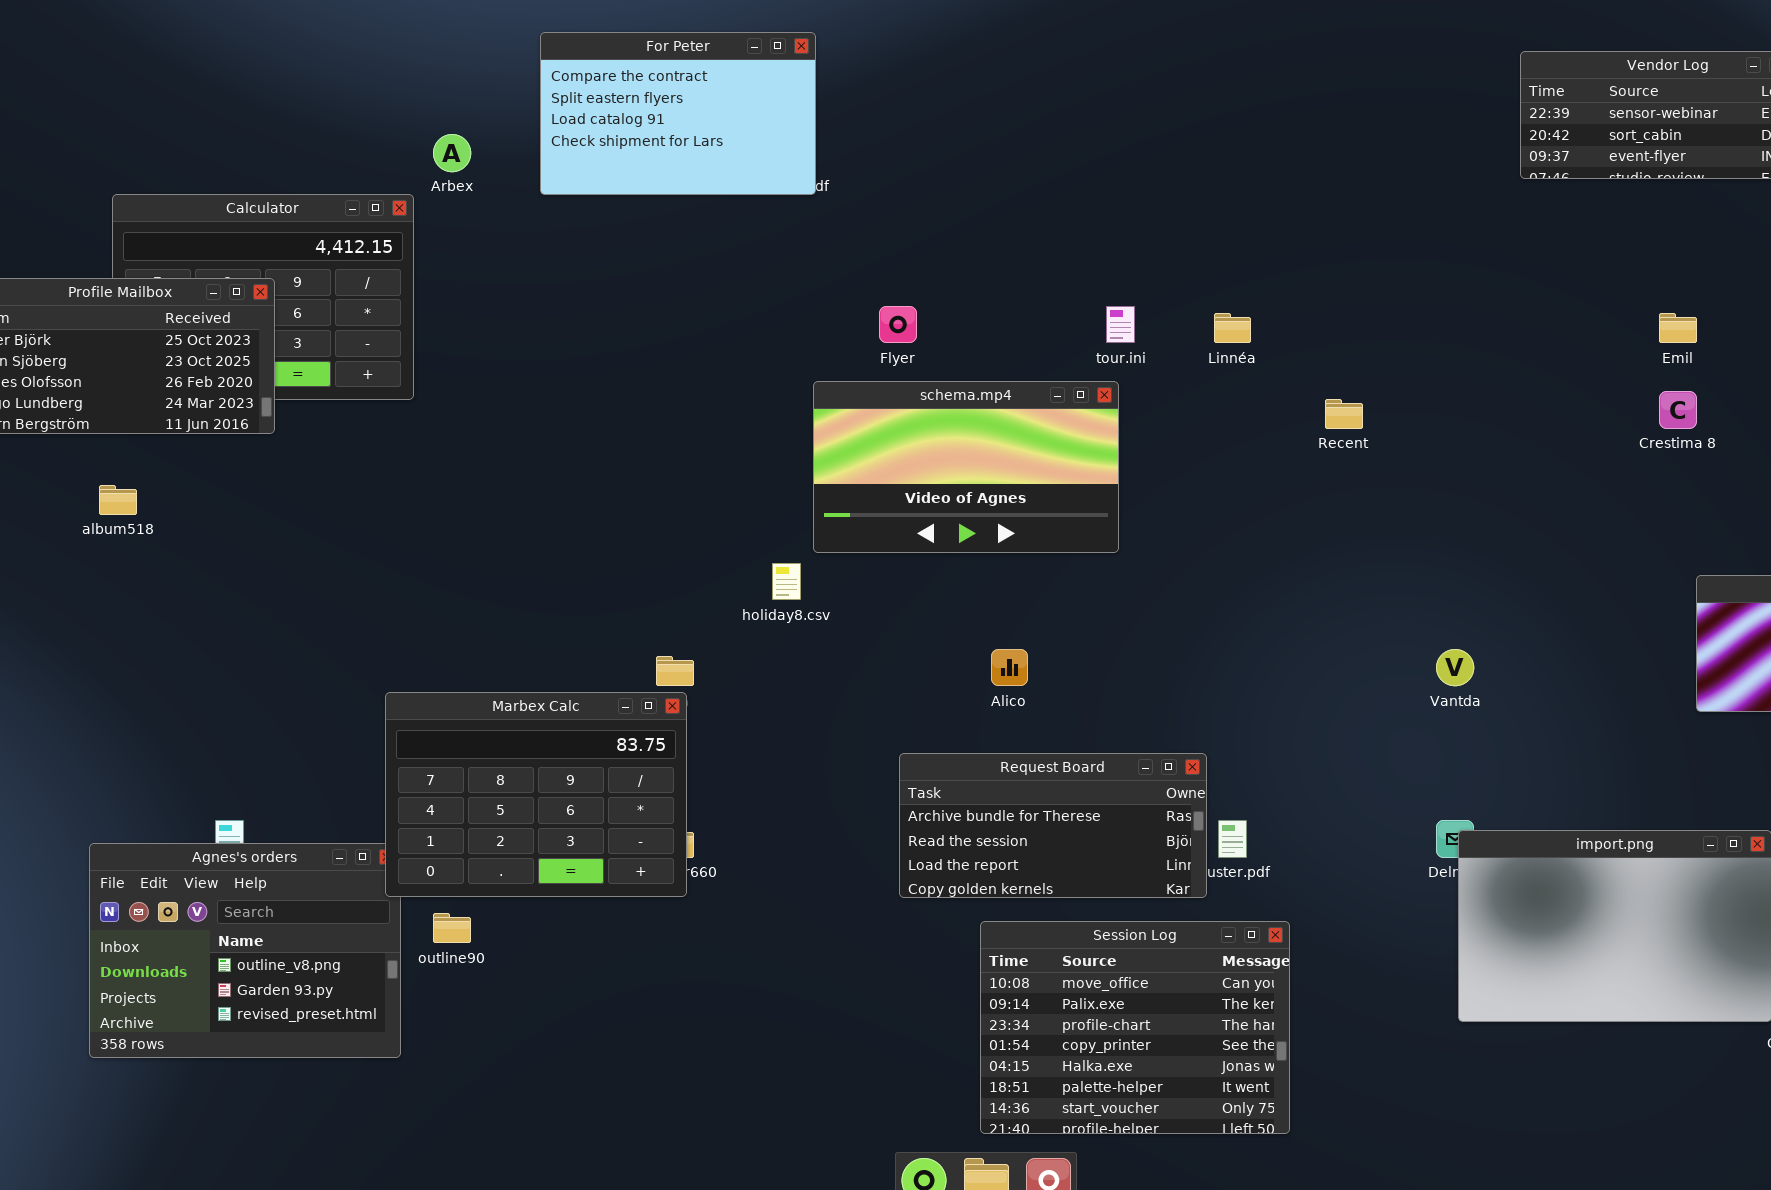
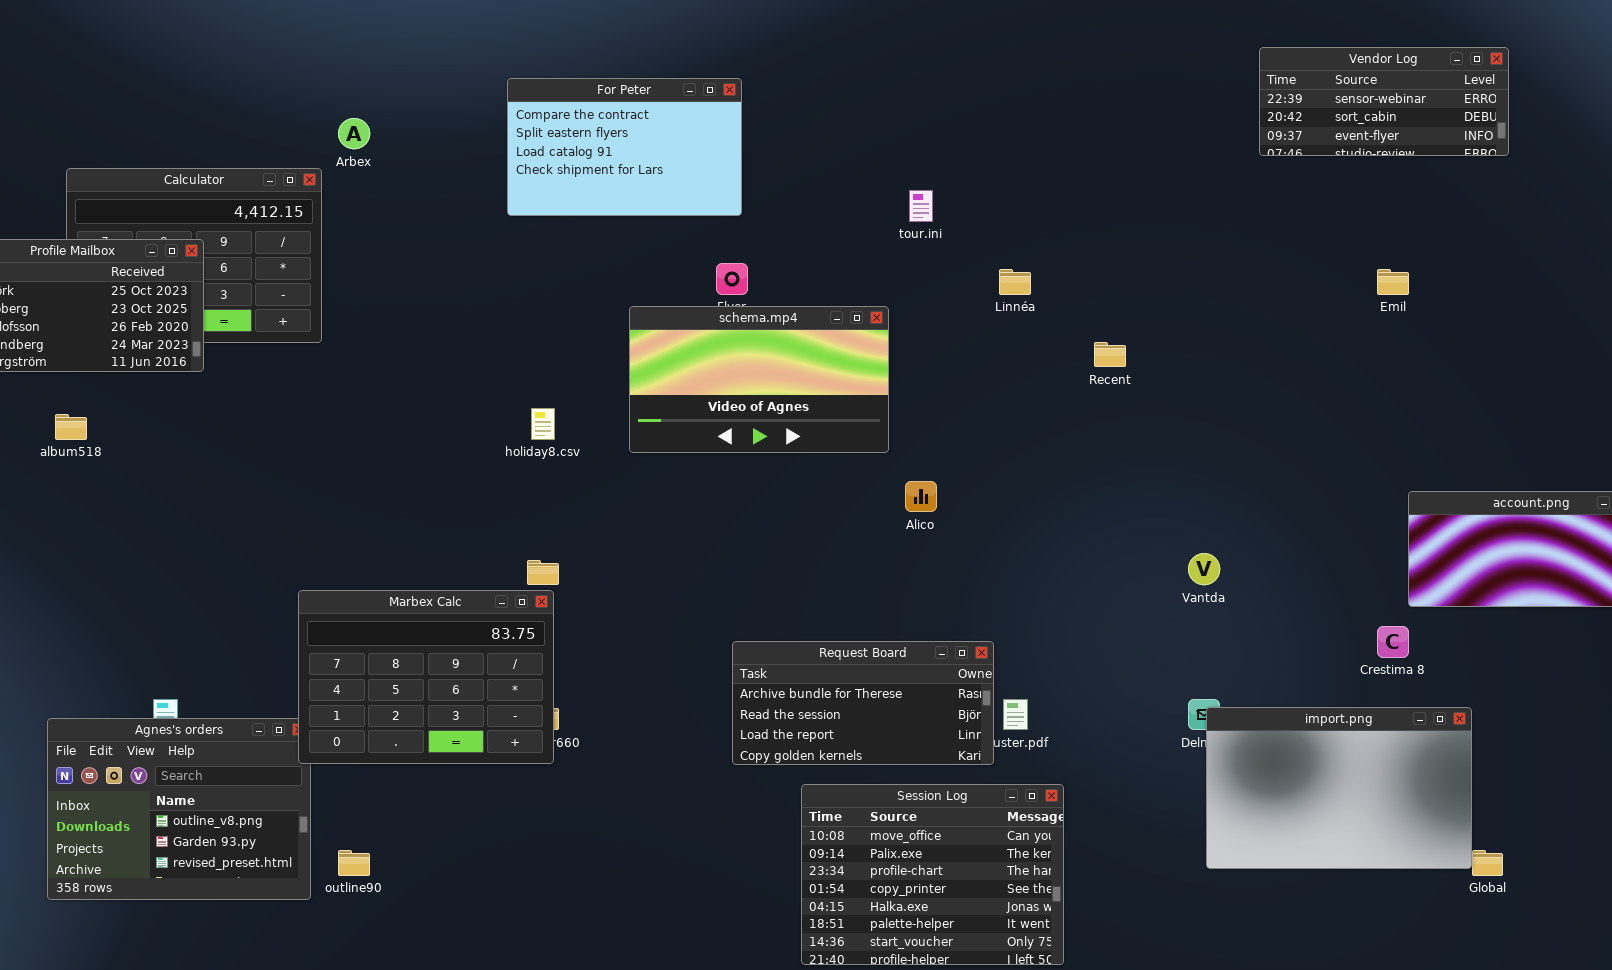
For Peter: [540,32,816,195] -> [507,78,742,216], moved
tour.ini: [1106,306,1135,343] -> [909,190,933,222], moved
schema.mp4: [813,381,1119,553] -> [629,306,889,453], moved
Crestima 8: [1659,391,1697,429] -> [1377,626,1409,658], moved
holiday8.csv: [772,563,801,600] -> [531,408,555,440], moved
Alico: [991,649,1028,686] -> [905,481,937,512], moved
outline90: [433,913,471,943] -> [338,850,370,876], moved

